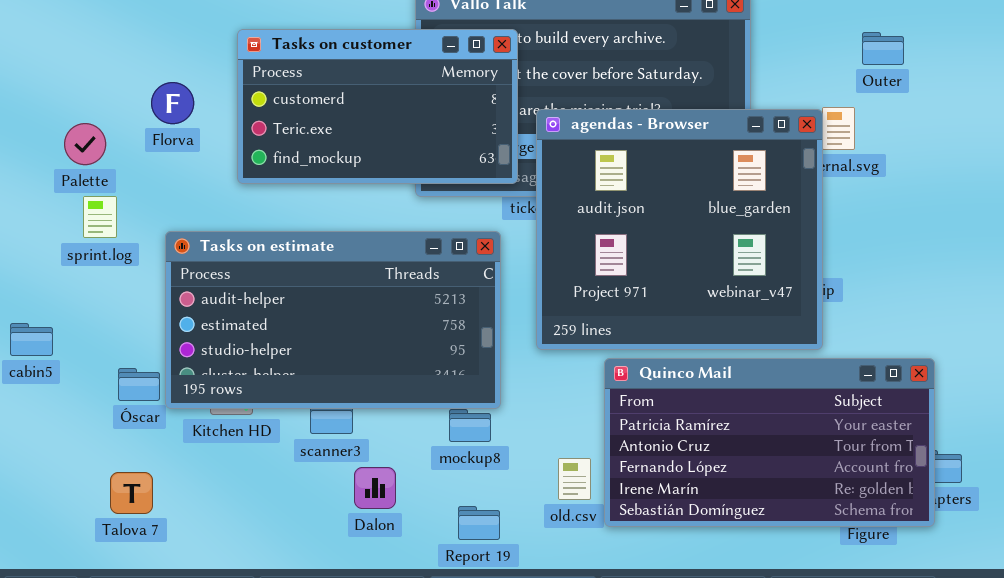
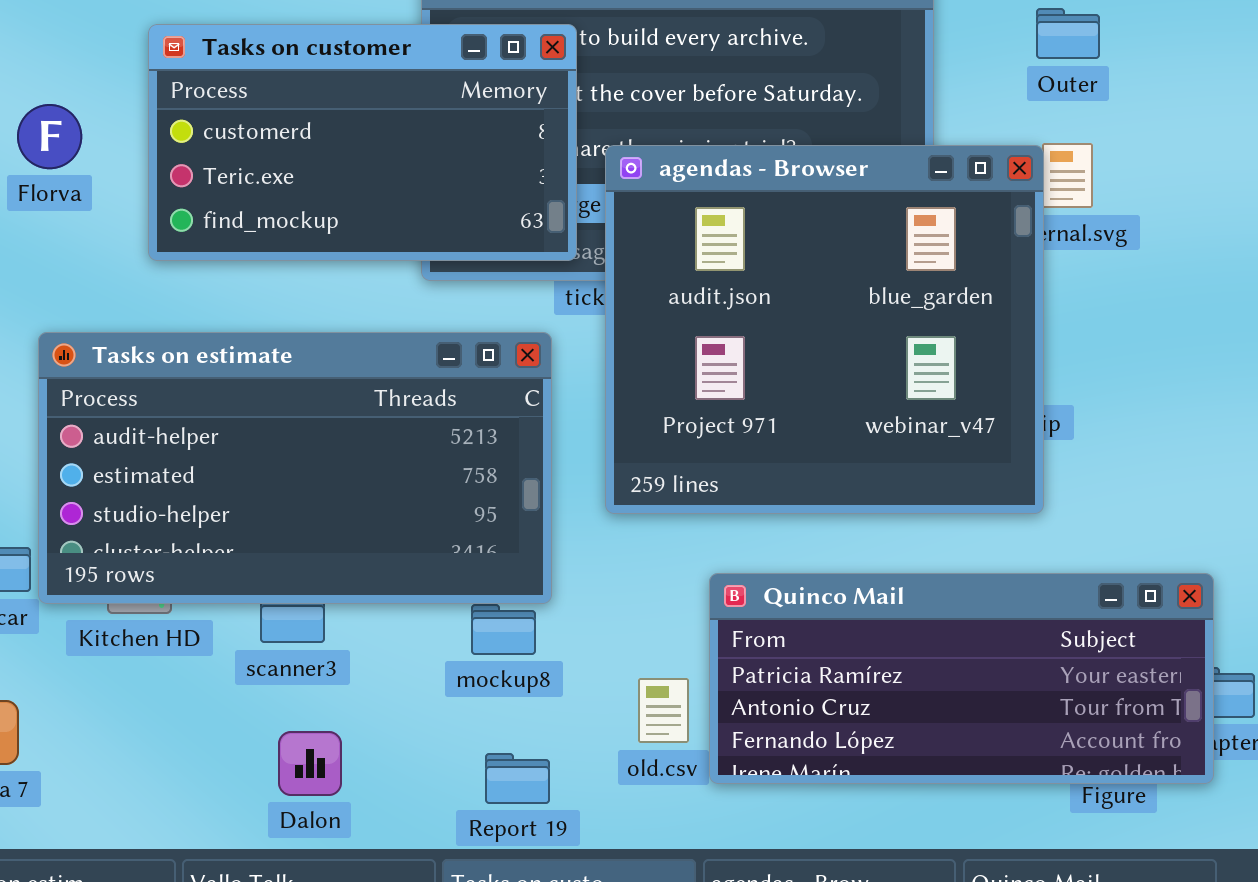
Outer: [862,32,904,65] -> [1036,8,1100,59], moved
Quinco Mail: [604,358,935,527] -> [709,573,1214,784], resized
Dalon: [354,467,396,509] -> [278,731,342,796], moved

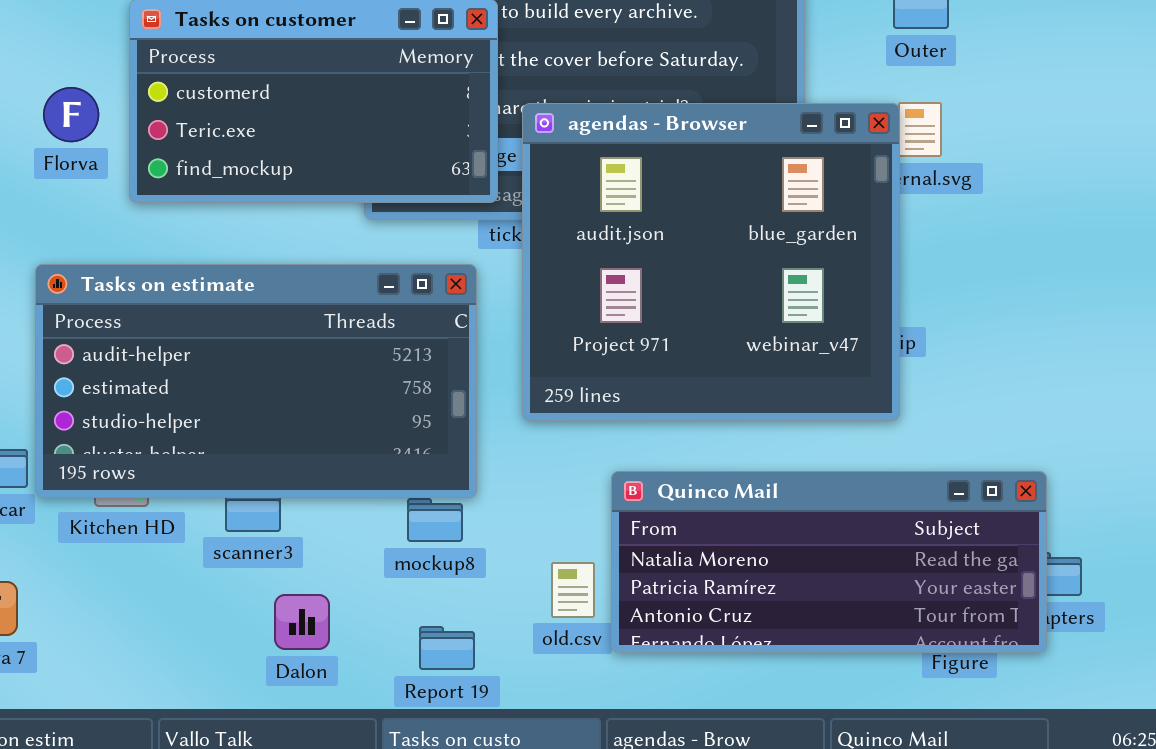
Florva: [17,104,82,169] -> [43,87,99,142], moved
Quinco Mail: [709,573,1214,784] -> [611,471,1047,653], scrolled up 1 row
Dalon: [278,731,342,796] -> [274,594,330,650], moved

